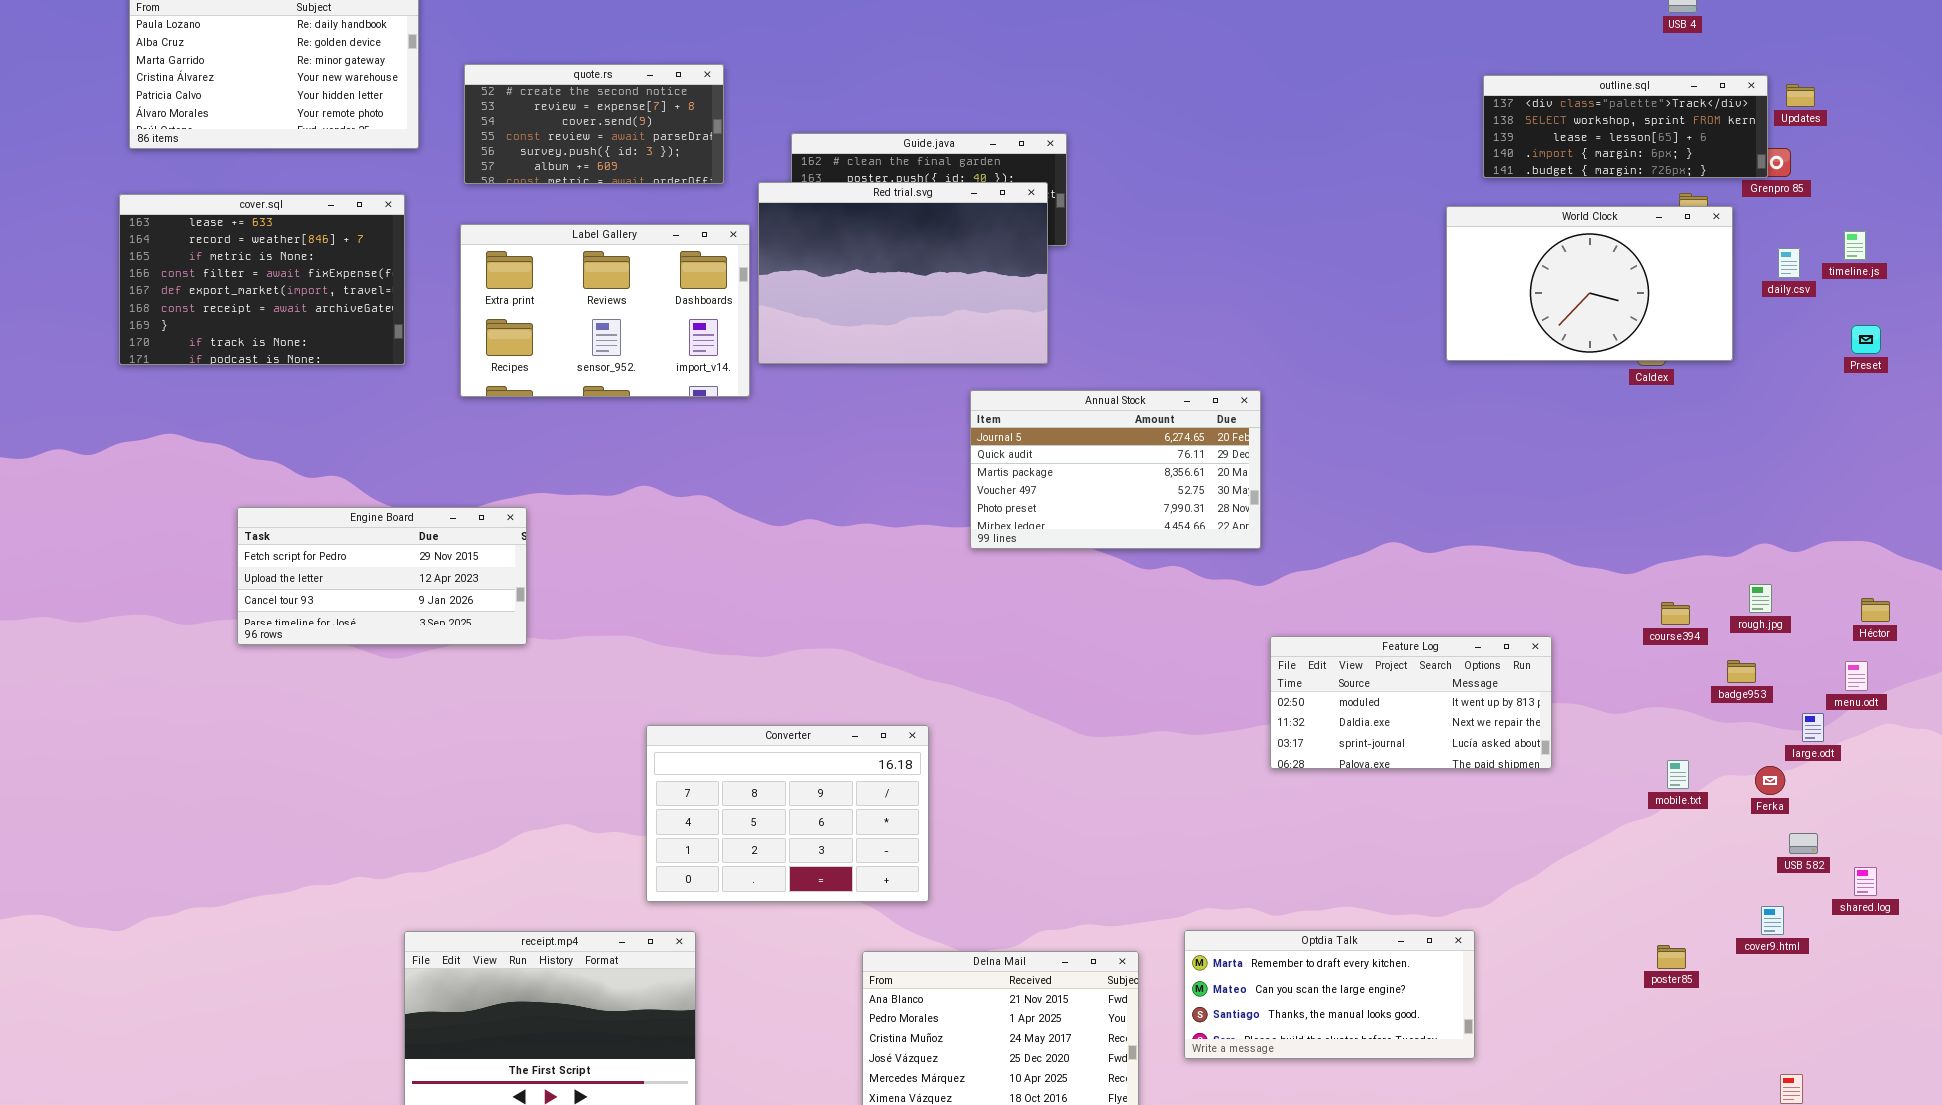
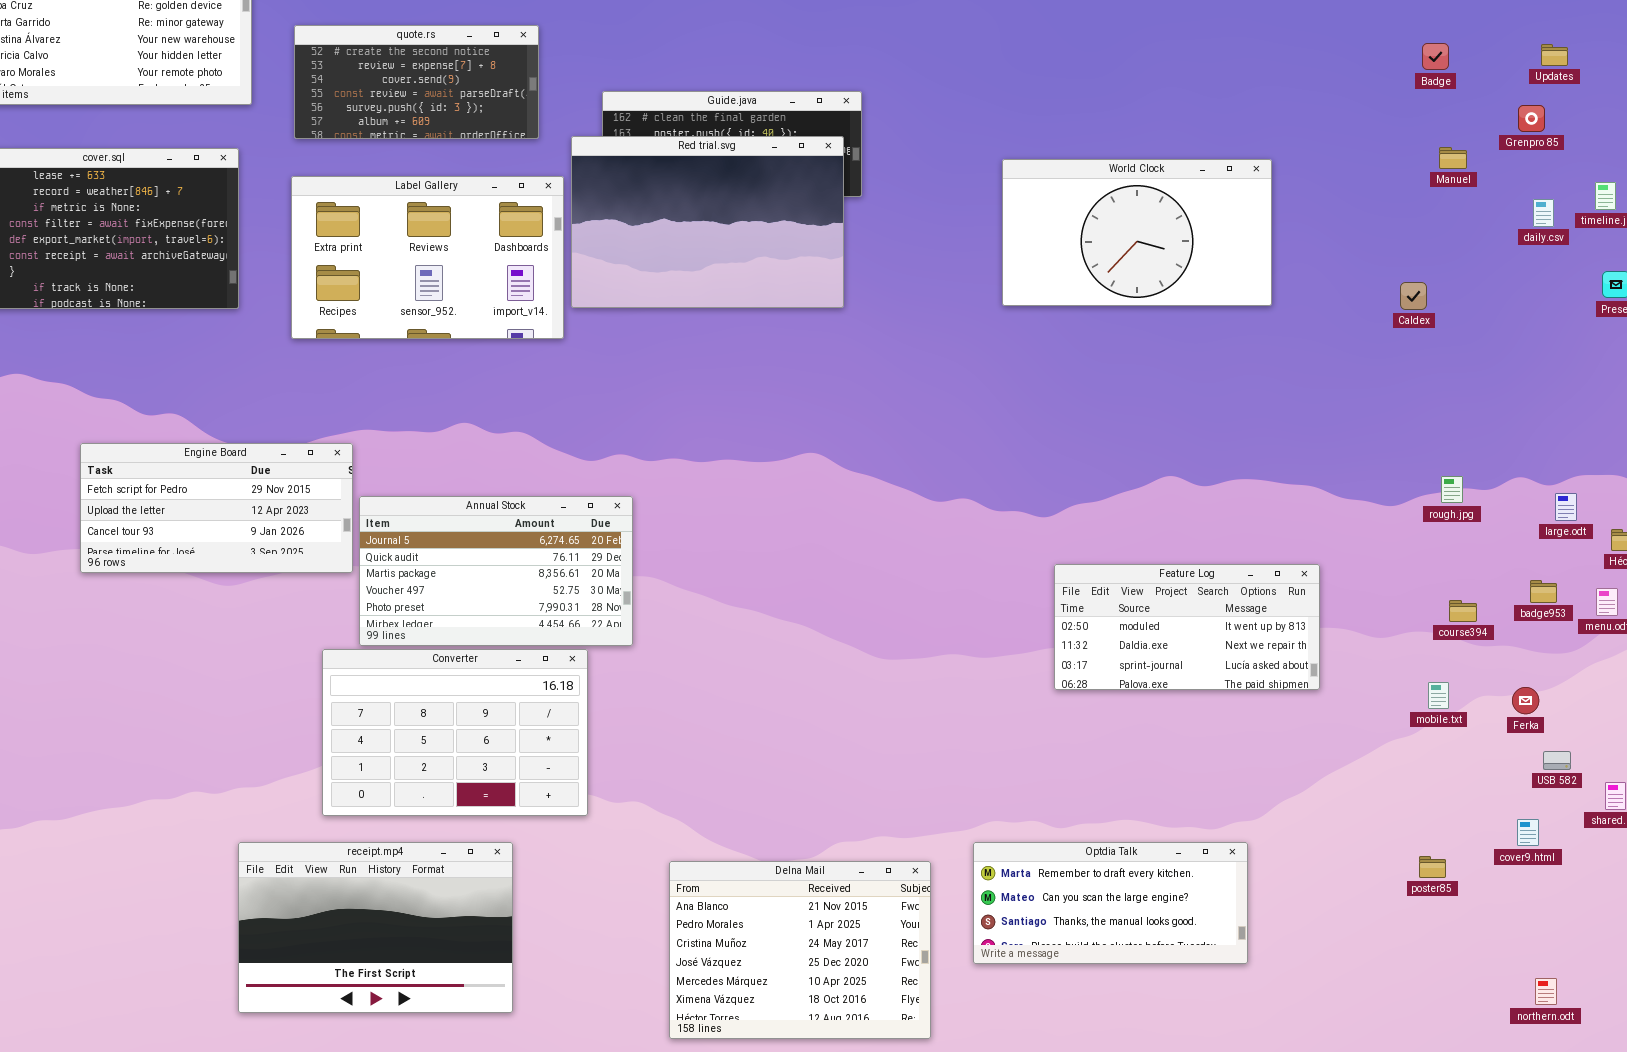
outline.sql: [1483,75,1768,178] -> none, closed
World Clock: [1446,206,1733,361] -> [1002,159,1272,306], moved
Annual Stock: [970,390,1261,549] -> [359,496,633,646], moved
rough.jpg: [1749,584,1772,613] -> [1441,476,1463,503], moved
course394: [1661,602,1690,625] -> [1449,600,1477,622], moved
badge953: [1727,660,1756,683] -> [1530,580,1557,603], moved
large.odt: [1802,713,1824,742] -> [1555,493,1577,521], moved
Converter: [646,725,929,902] -> [322,649,588,816], moved

